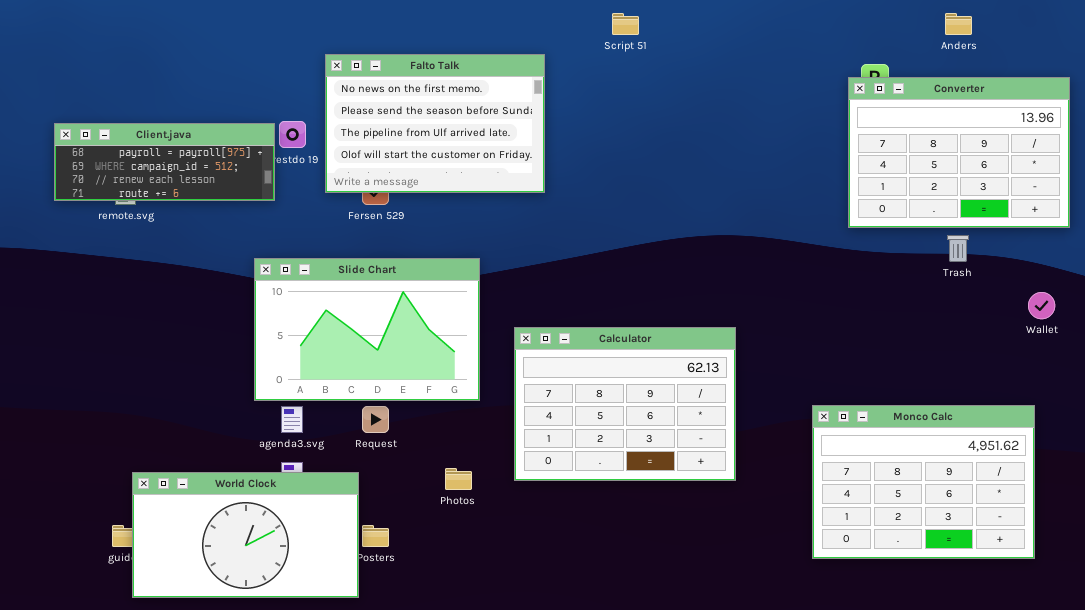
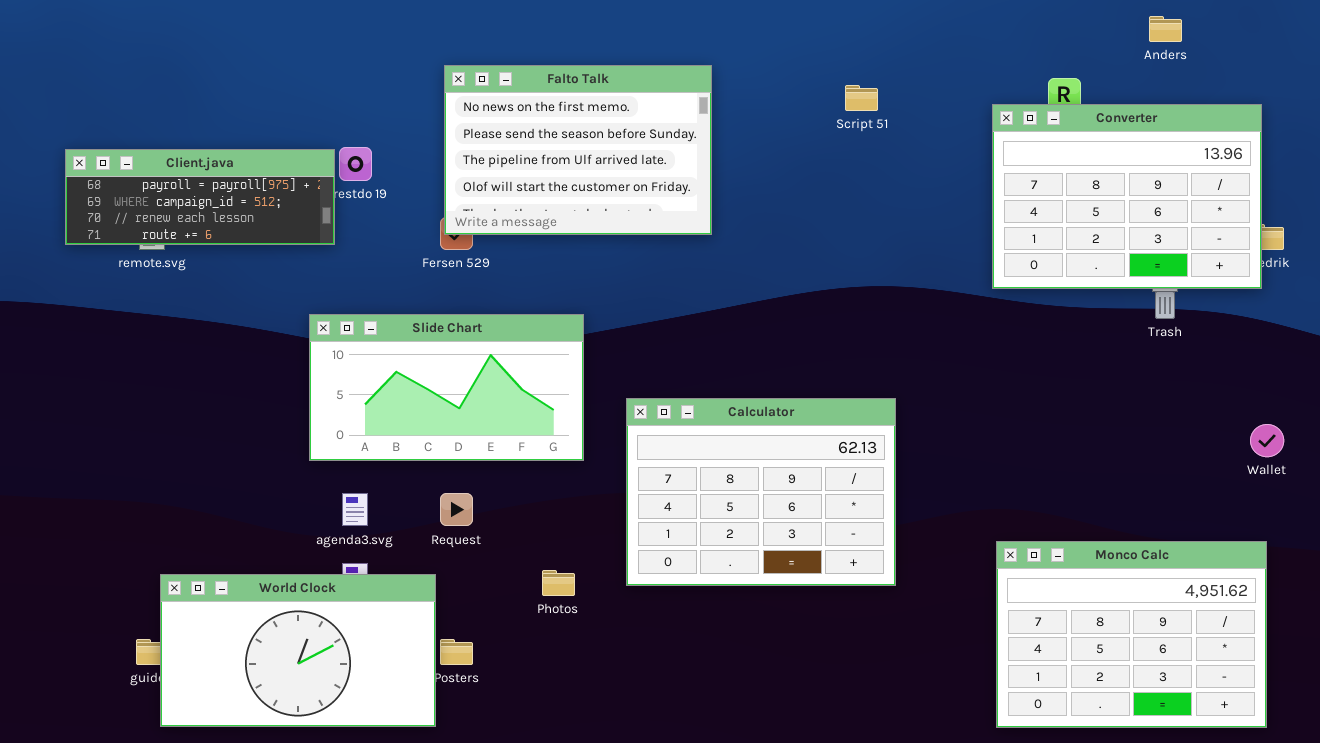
Script 51: [612,13,639,35] -> [845,85,878,111], moved
Falto Talk: [325,54,545,193] -> [444,65,712,235], moved
Converter: [848,77,1070,228] -> [992,104,1262,289], moved
Slide Chart: [254,258,480,401] -> [309,314,584,461], resized
Wallet: [1028,292,1055,319] -> [1250,424,1284,457], moved
Monco Calc: [812,405,1035,559] -> [996,541,1267,728], moved

